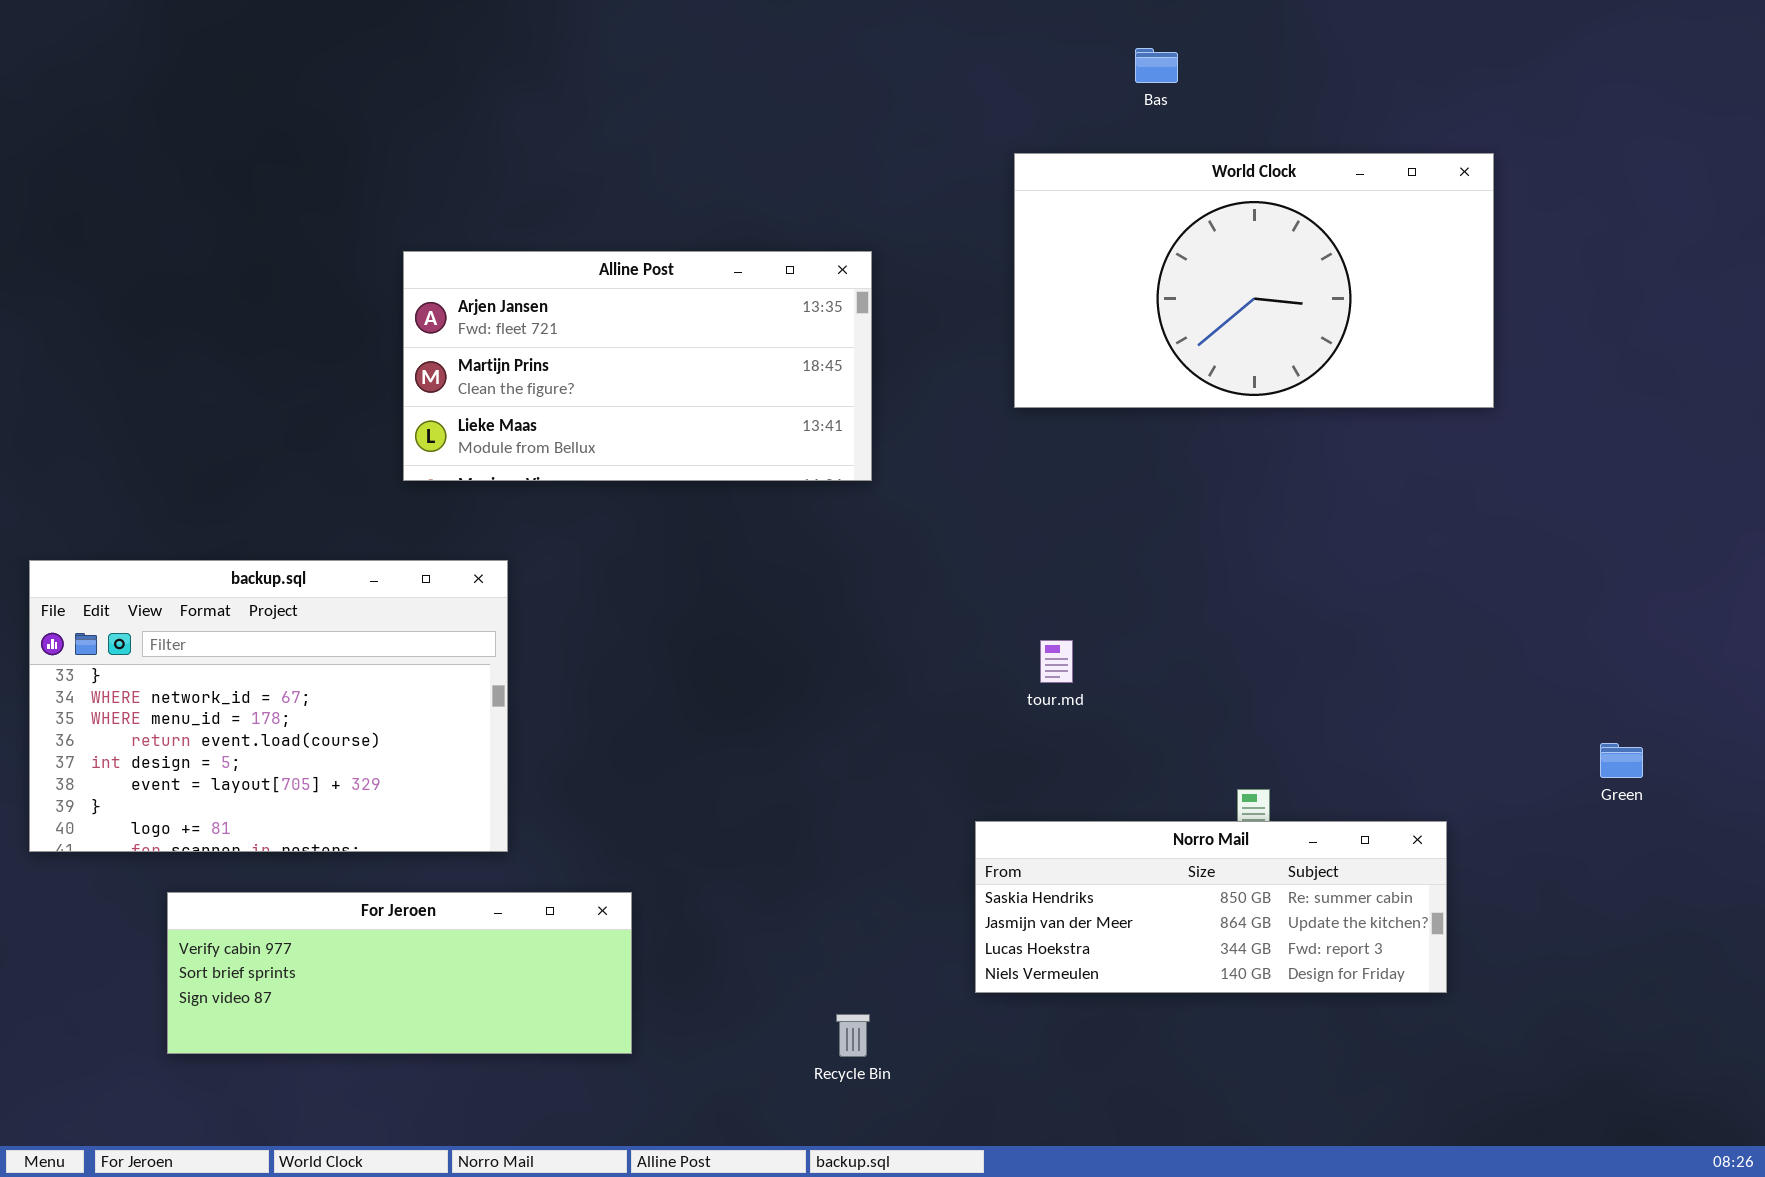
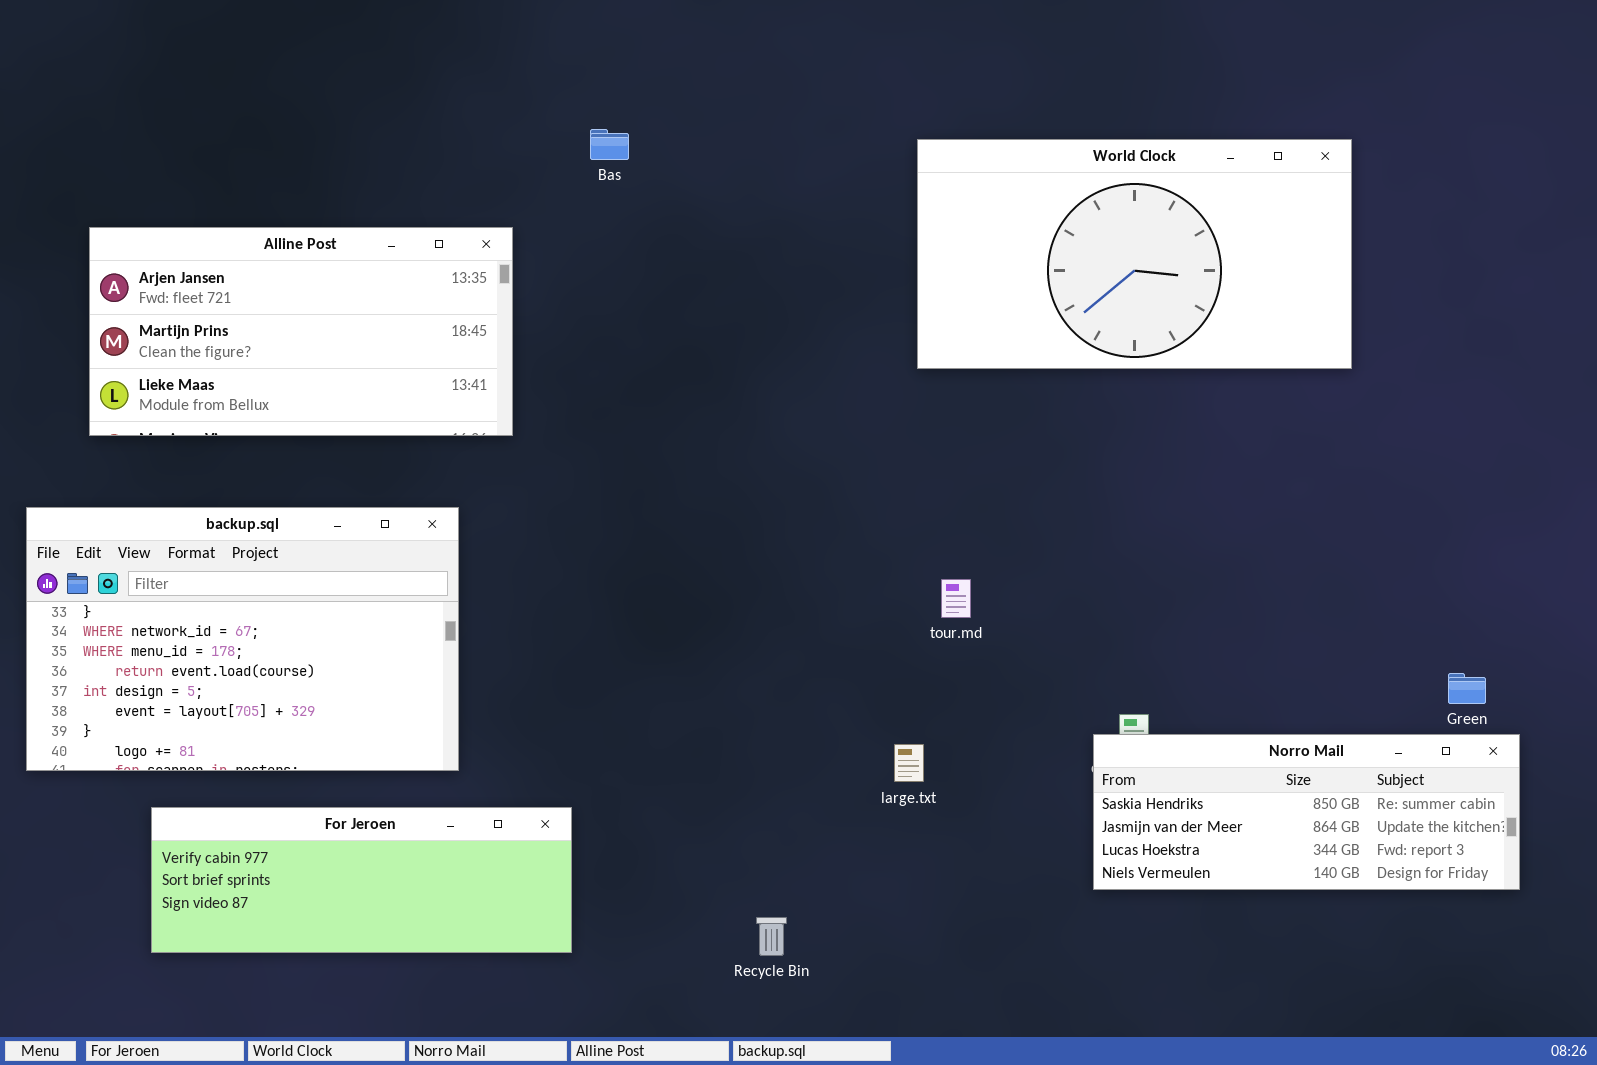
Bas: [1135,48,1178,83] -> [590,129,629,160], moved
Alline Post: [403,251,872,481] -> [89,227,513,436], moved
Norro Mail: [975,821,1447,993] -> [1093,734,1520,890], moved

